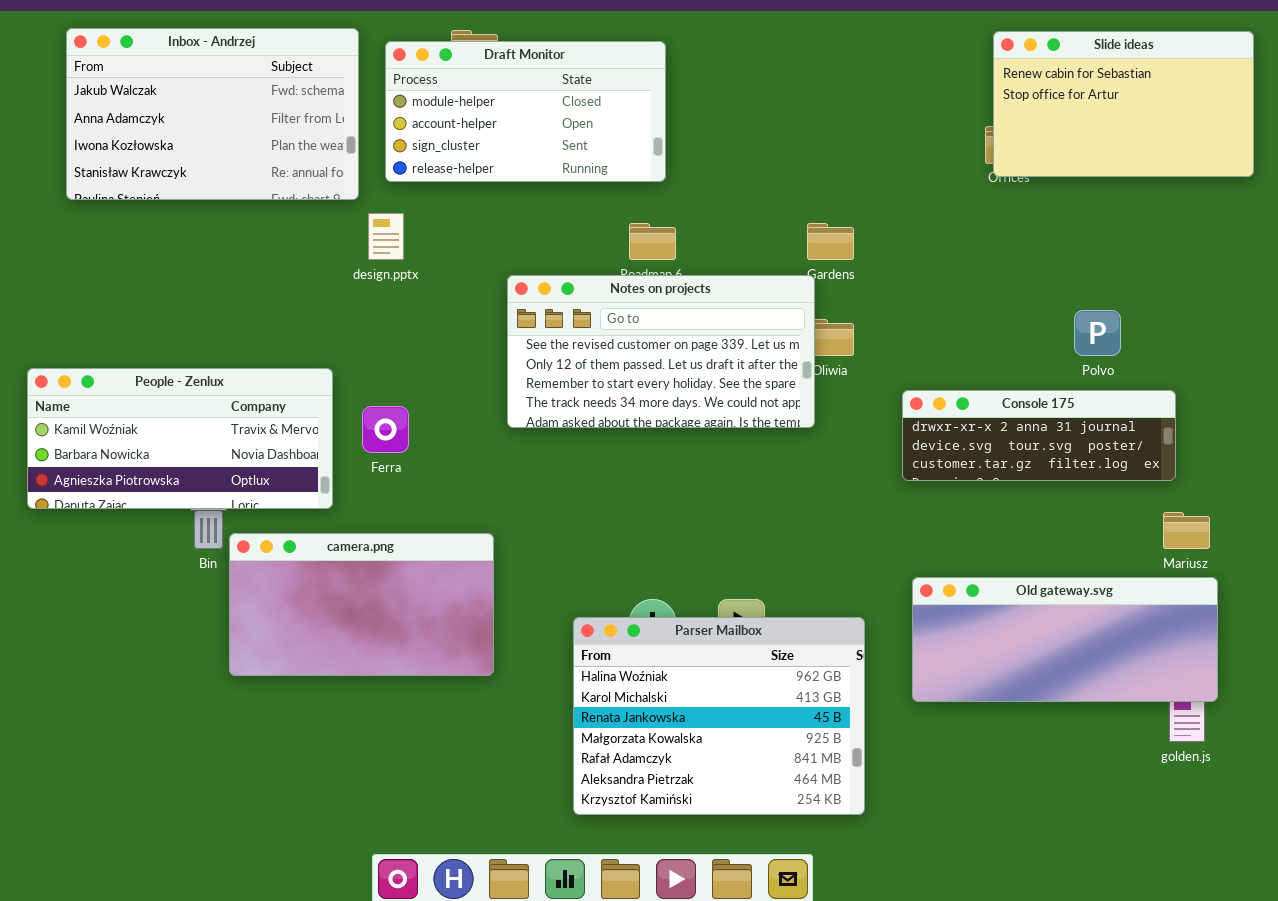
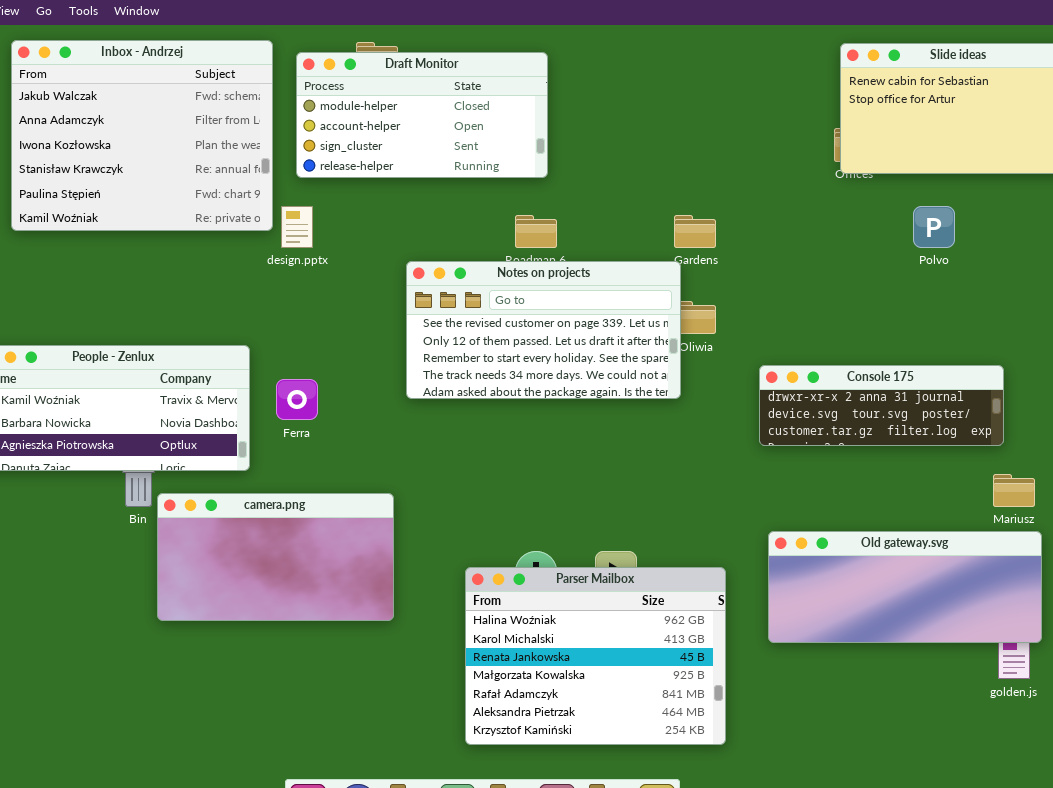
Inbox - Andrzej: [66,28,359,200] -> [11,40,273,231], resized
Polvo: [1074,310,1121,356] -> [913,206,955,248], moved

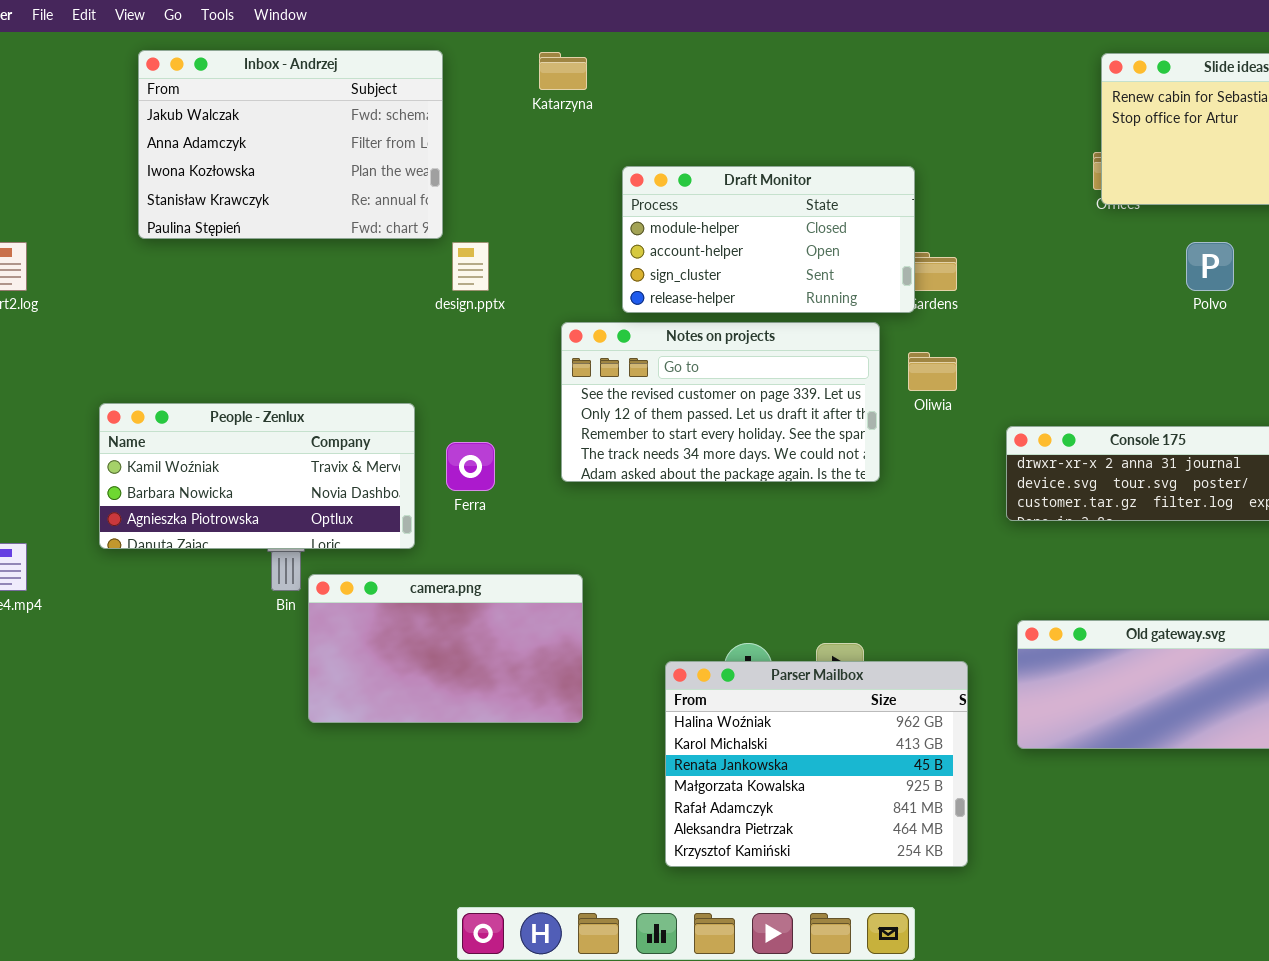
Inbox - Andrzej: [11,40,273,231] -> [138,50,443,239], resized
Draft Monitor: [296,52,548,178] -> [622,166,915,313], moved
Notes on projects: [406,261,681,399] -> [561,322,880,482], moved

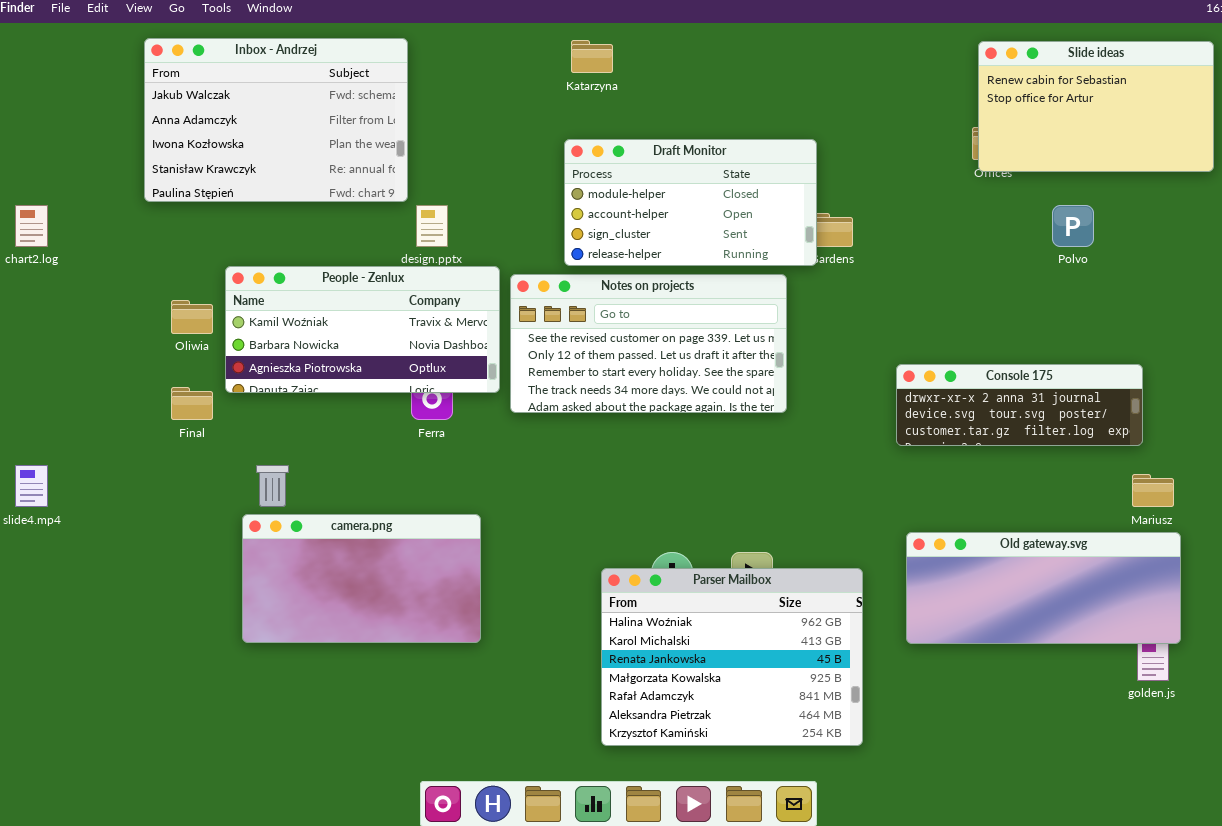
Katarzyna: [539,52,587,90] -> [571,40,613,73], moved
Oliwia: [908,352,957,391] -> [171,300,213,334], moved
People - Zenlux: [99,403,415,549] -> [225,266,500,393], moved
camera.png: [308,574,583,723] -> [242,514,481,643], moved

